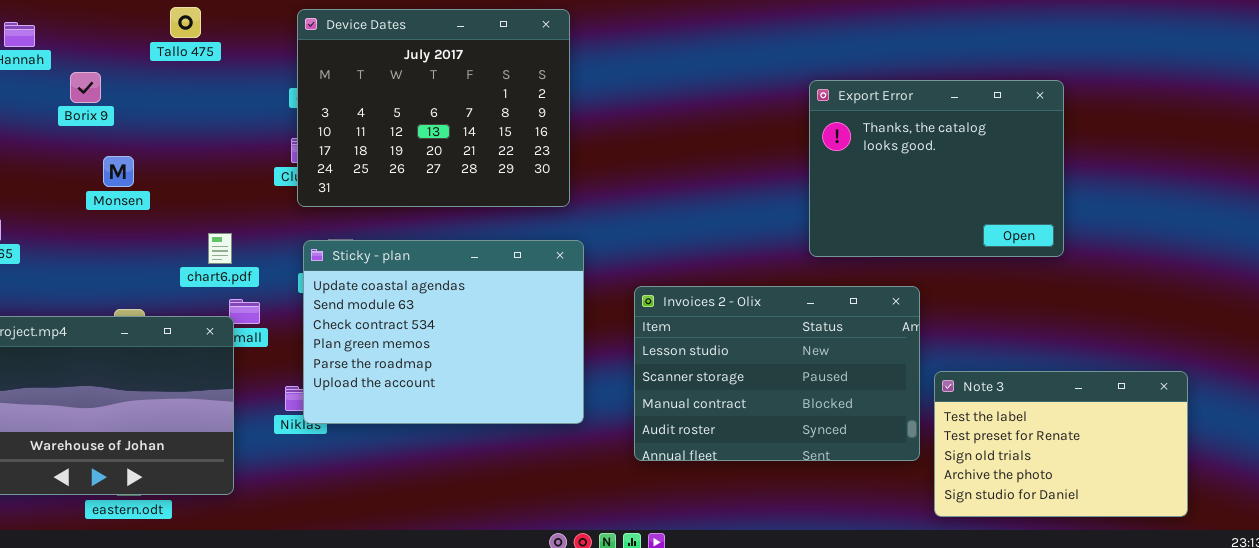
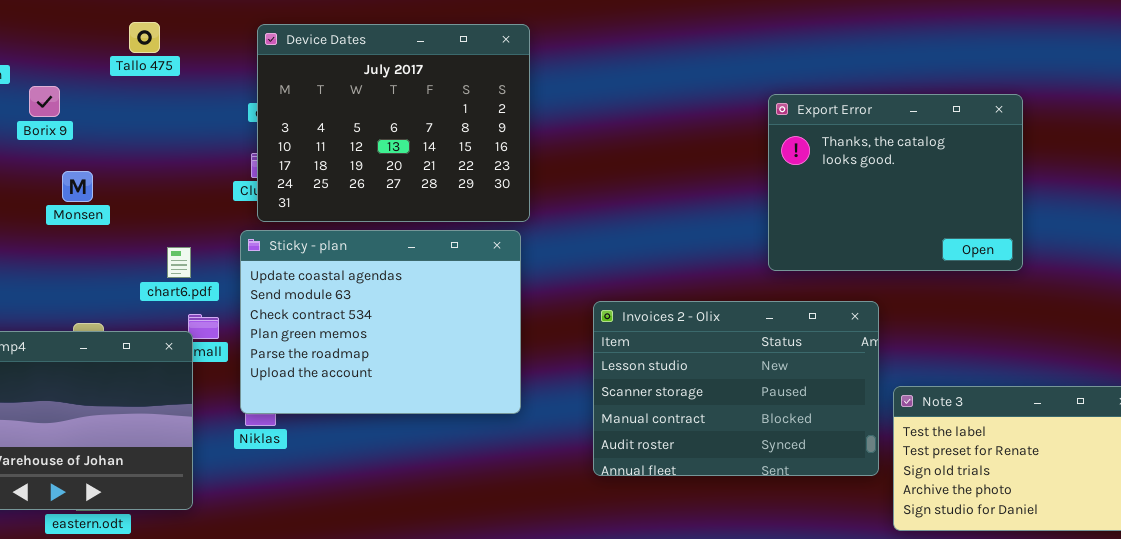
Sticky - plan: [303,240,584,424] -> [240,230,521,414], moved

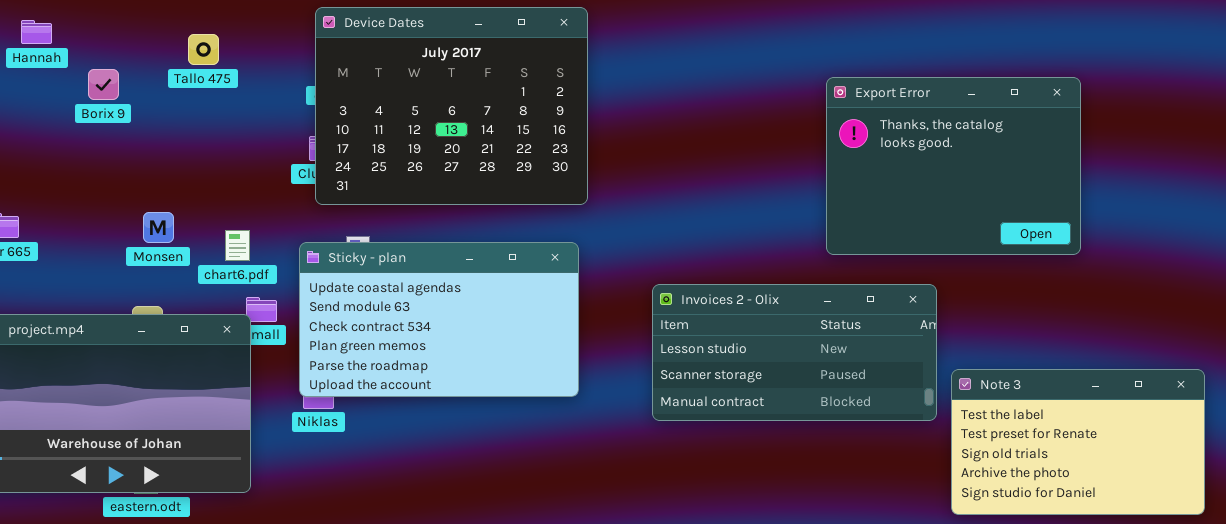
Tallo 475: [129,22,160,53] -> [188,34,219,65], moved
Monsen: [62,171,93,202] -> [143,212,174,243], moved
Sticky - plan: [240,230,521,414] -> [299,242,579,397], resized
Invoices 2 - Olix: [593,301,879,476] -> [652,284,937,421], resized

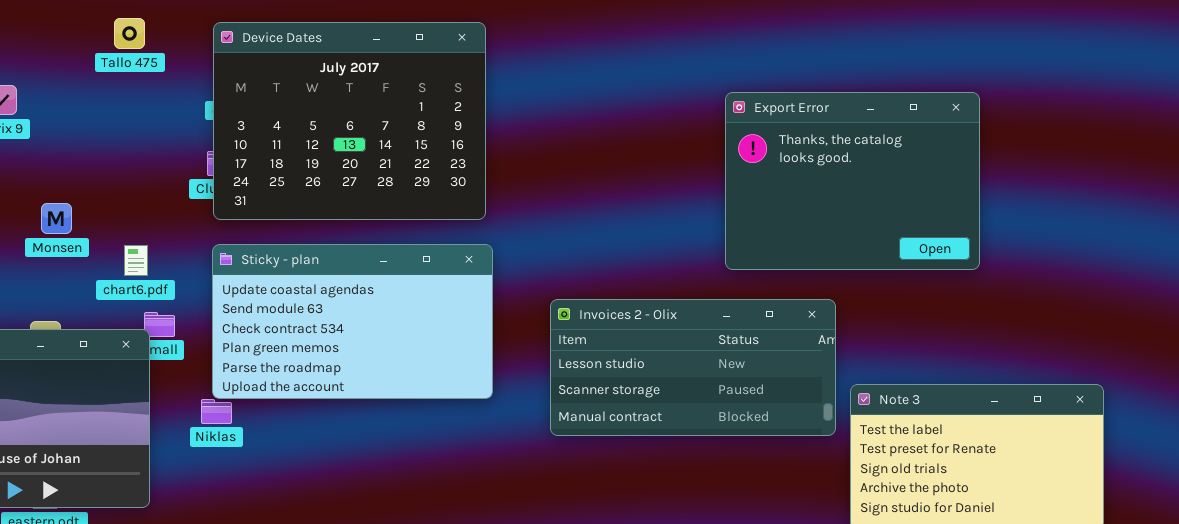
Tallo 475: [188,34,219,65] -> [114,18,145,49], moved
Monsen: [143,212,174,243] -> [41,203,72,234], moved
Sticky - plan: [299,242,579,397] -> [212,244,493,399], moved

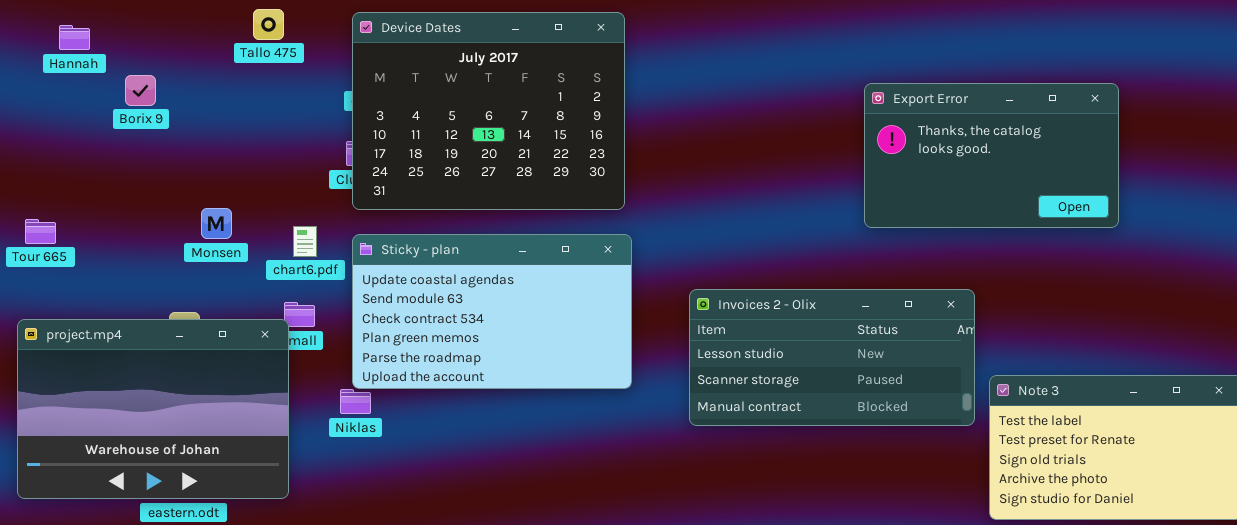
Export Error: [725,92,980,270] -> [864,83,1119,228], resized
Monsen: [41,203,72,234] -> [201,208,232,239], moved
chart6.pdf: [124,245,148,276] -> [293,226,317,257], moved

